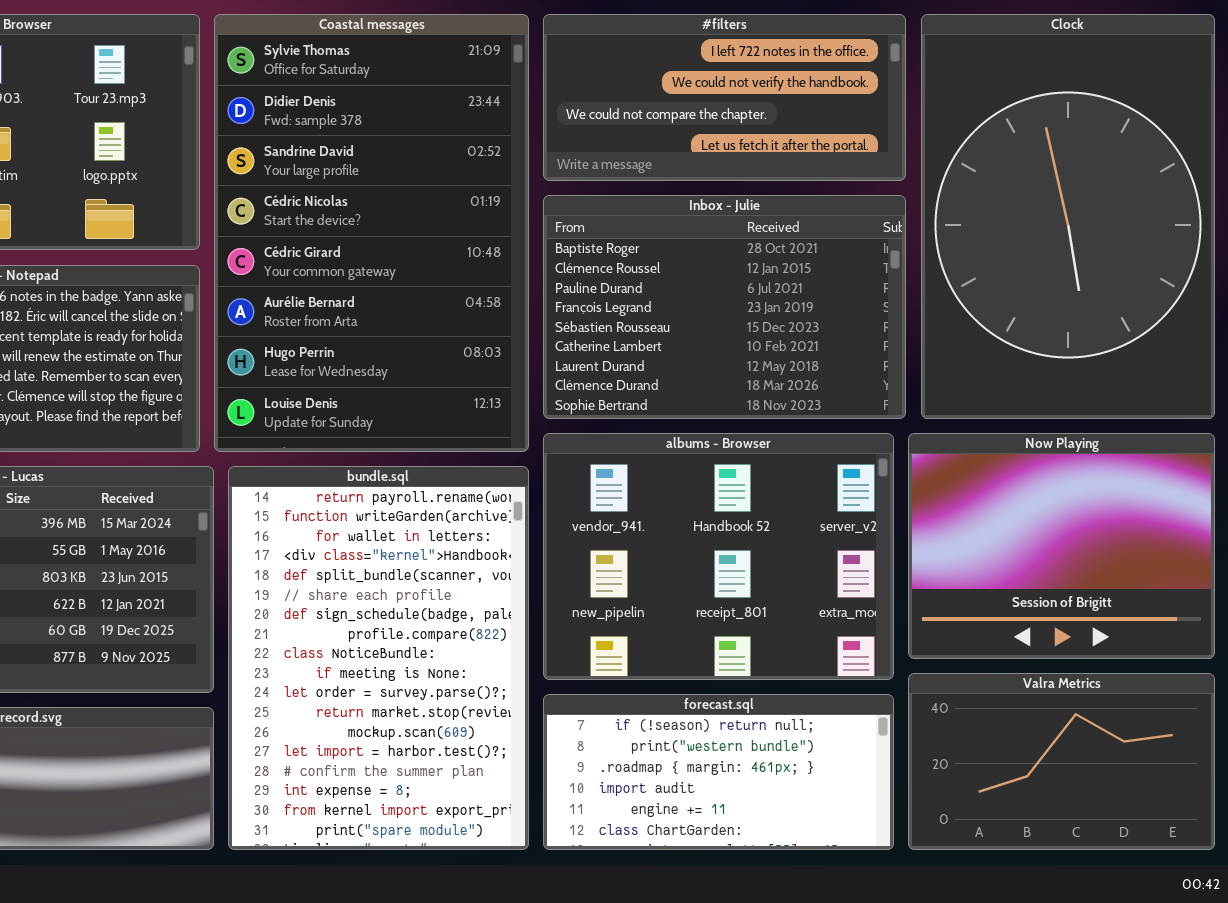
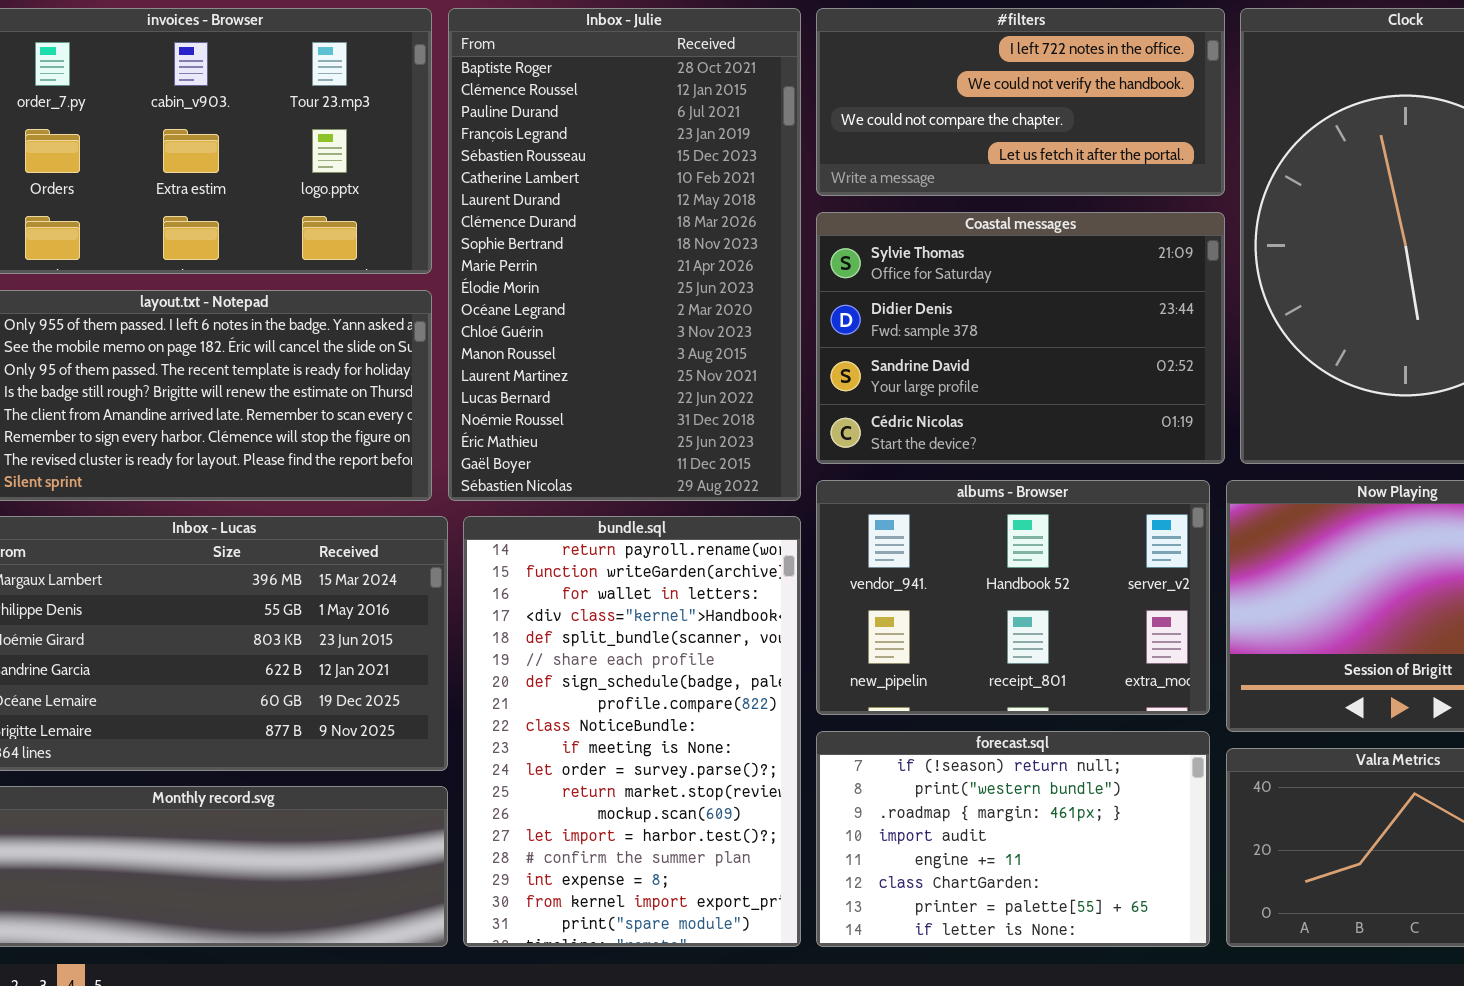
Coastal messages: [214,14,529,452] -> [816,212,1225,464], moved, resized
Inbox - Julie: [543,195,906,419] -> [448,8,801,501], moved, resized
albums - Browser: [543,433,894,680] -> [816,480,1210,715], resized
forecast.sql: [543,694,894,850] -> [816,731,1210,947], resized

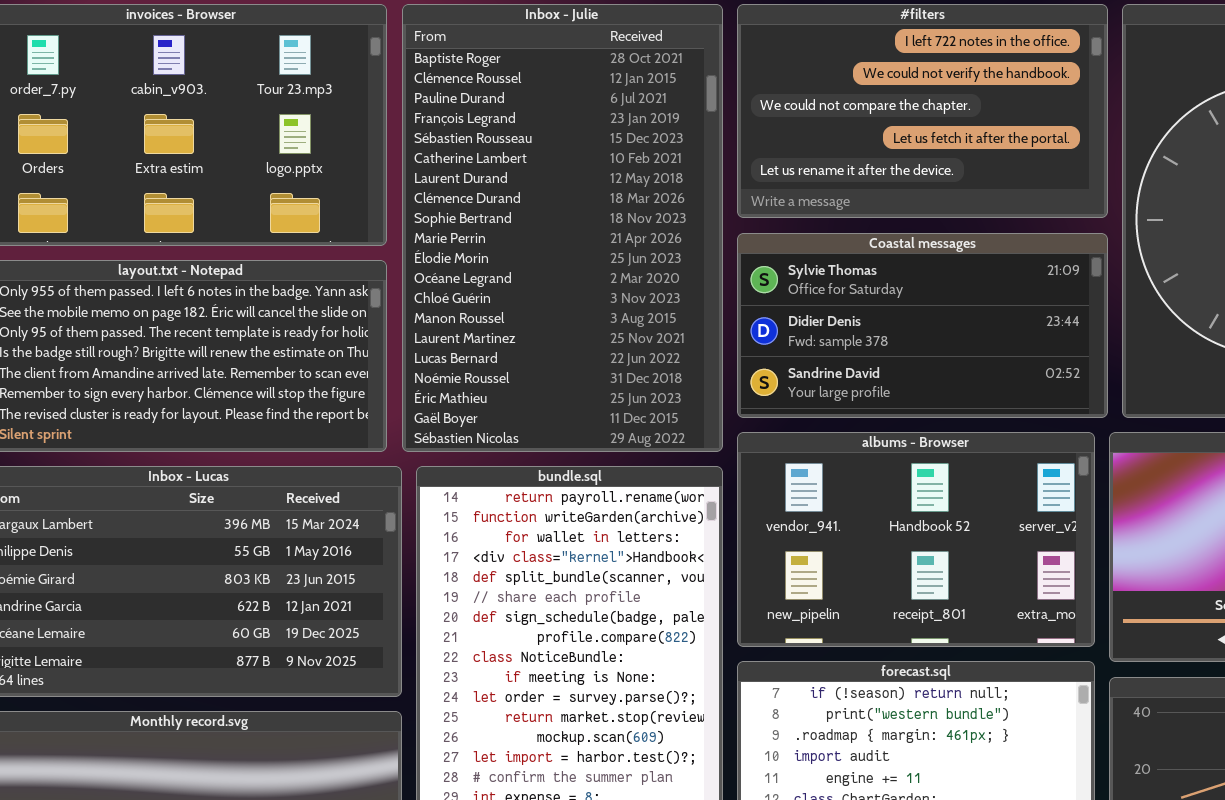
#filters: [816,8,1225,196] -> [737,4,1108,218], resized
Coastal messages: [816,212,1225,464] -> [737,233,1108,418], resized

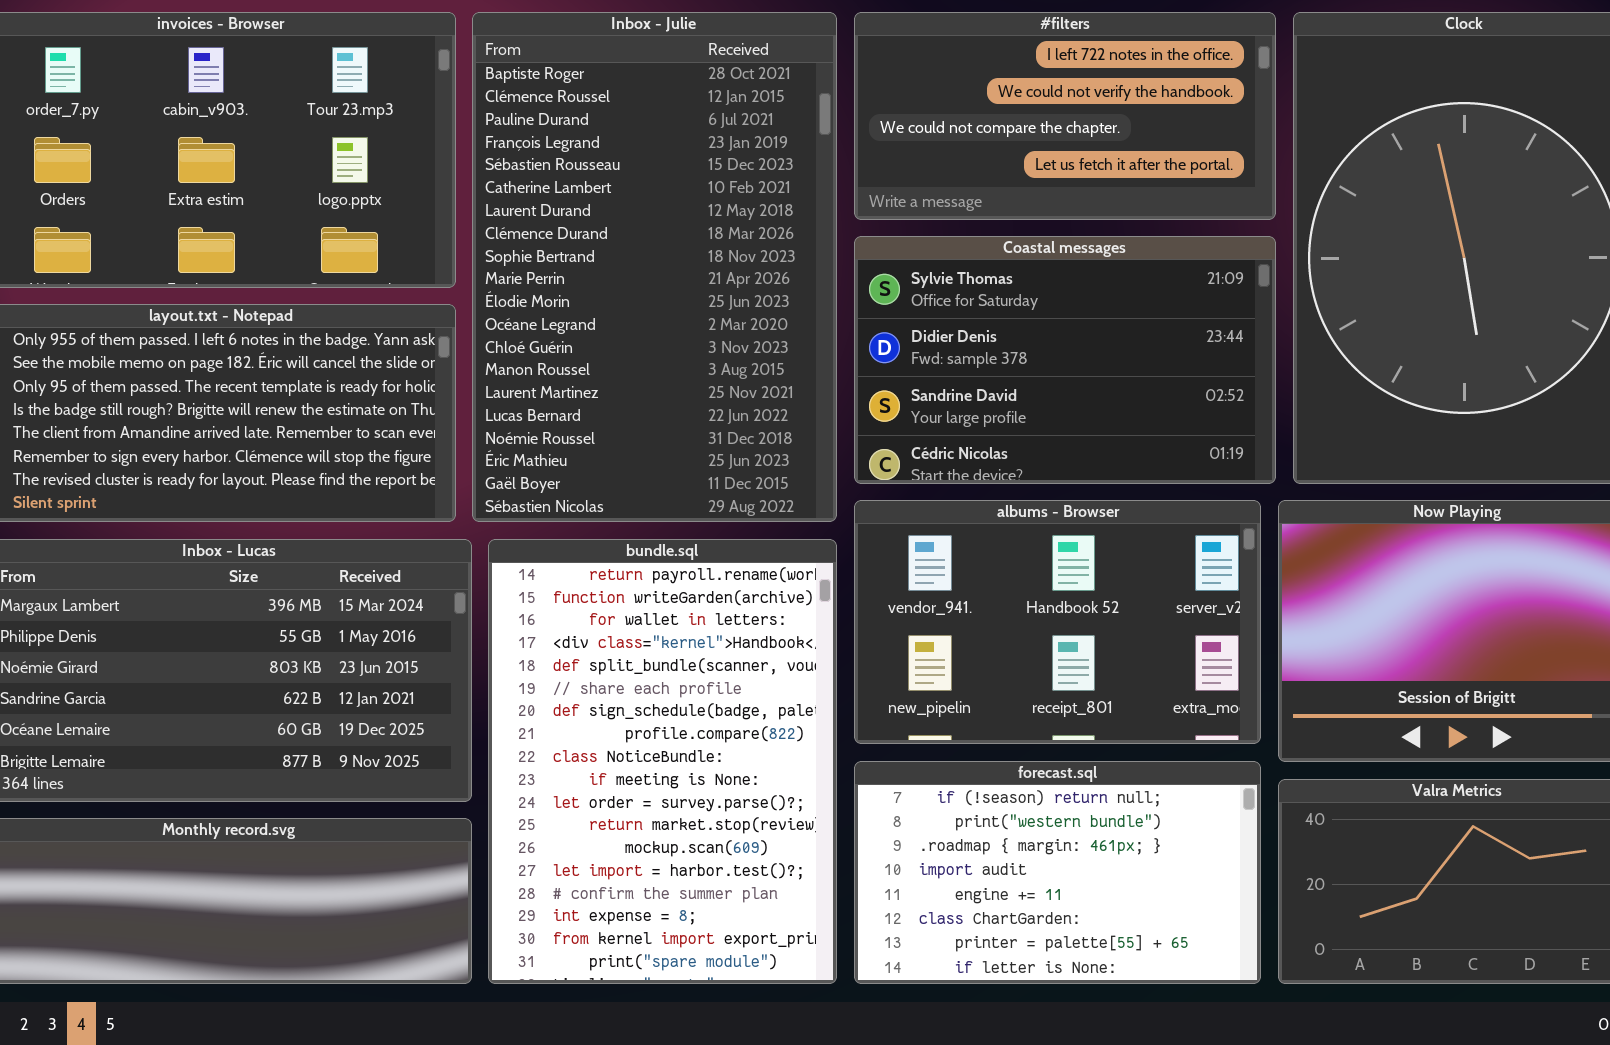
#filters: [737,4,1108,218] -> [854,12,1276,220], resized
Coastal messages: [737,233,1108,418] -> [854,236,1276,484], resized

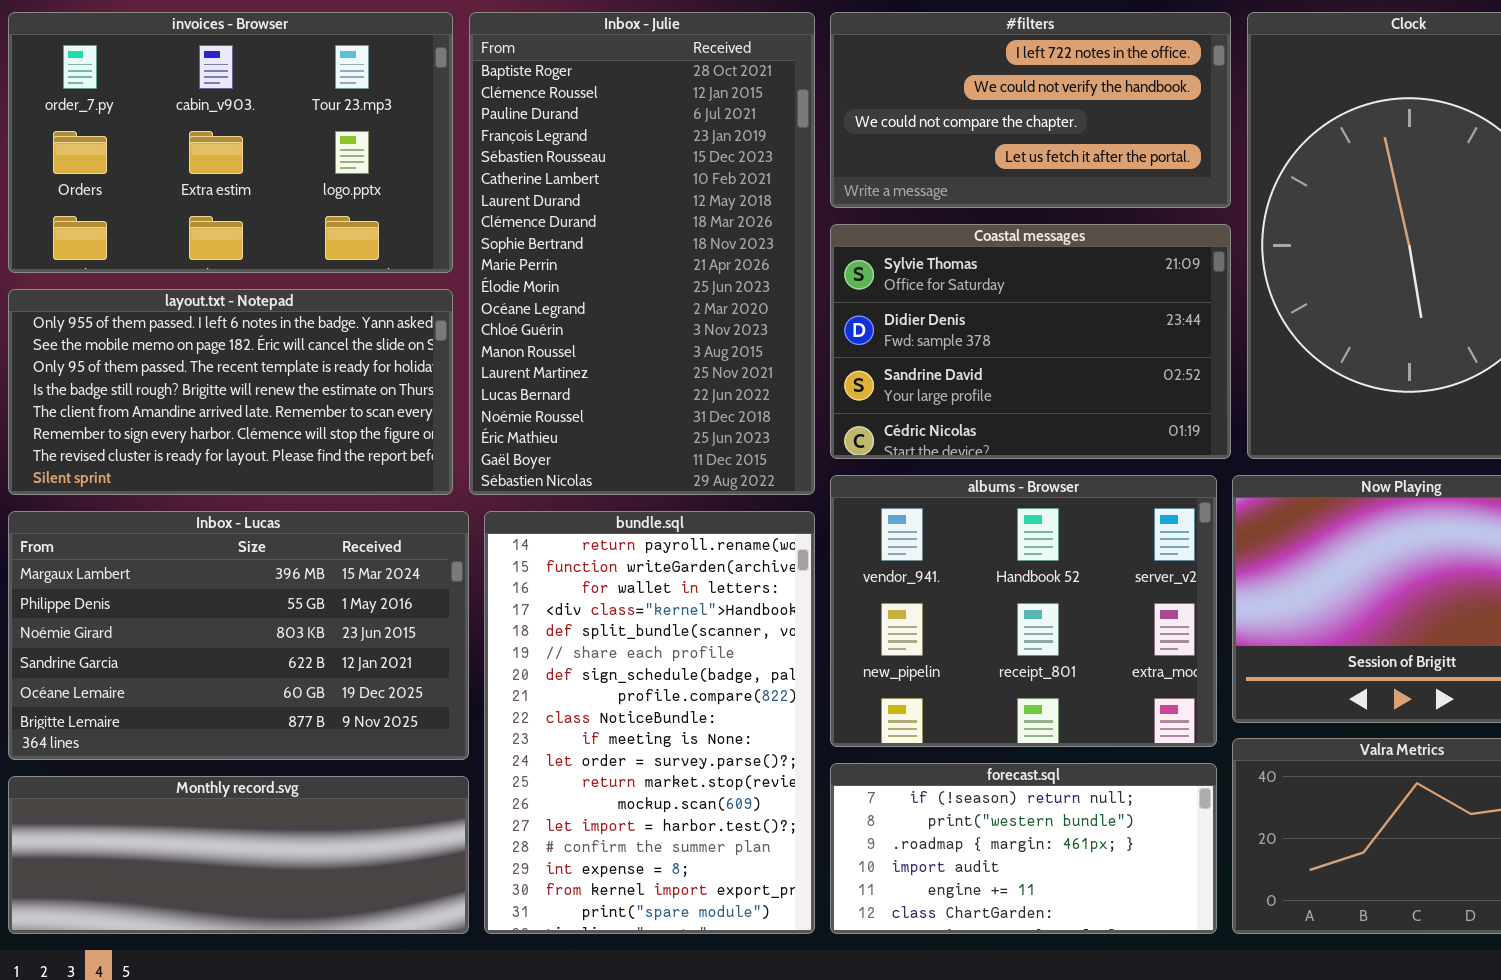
albums - Browser: [854,500,1261,744] -> [830,475,1217,747], resized
forecast.sql: [854,761,1261,984] -> [830,763,1217,934], resized

